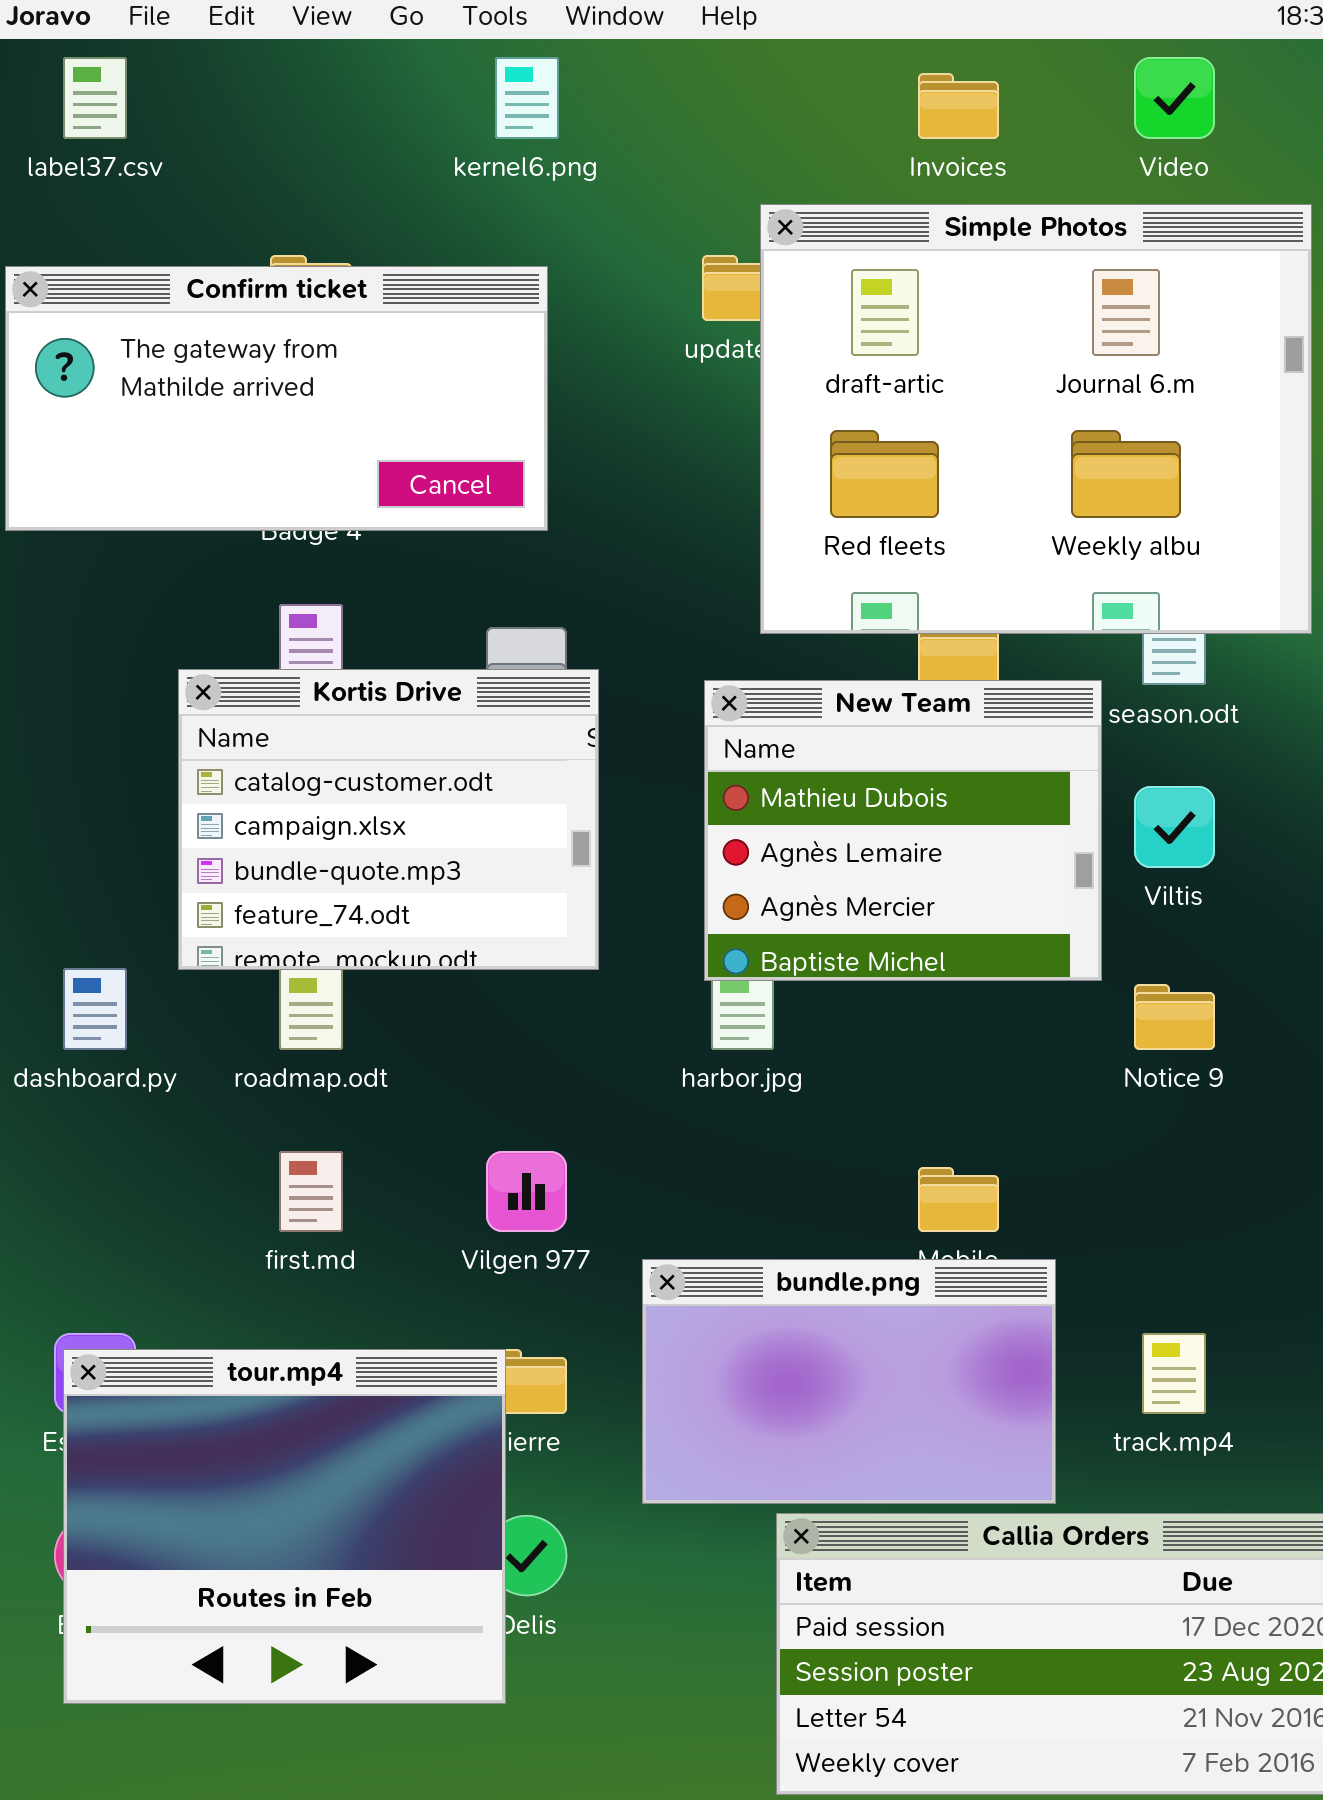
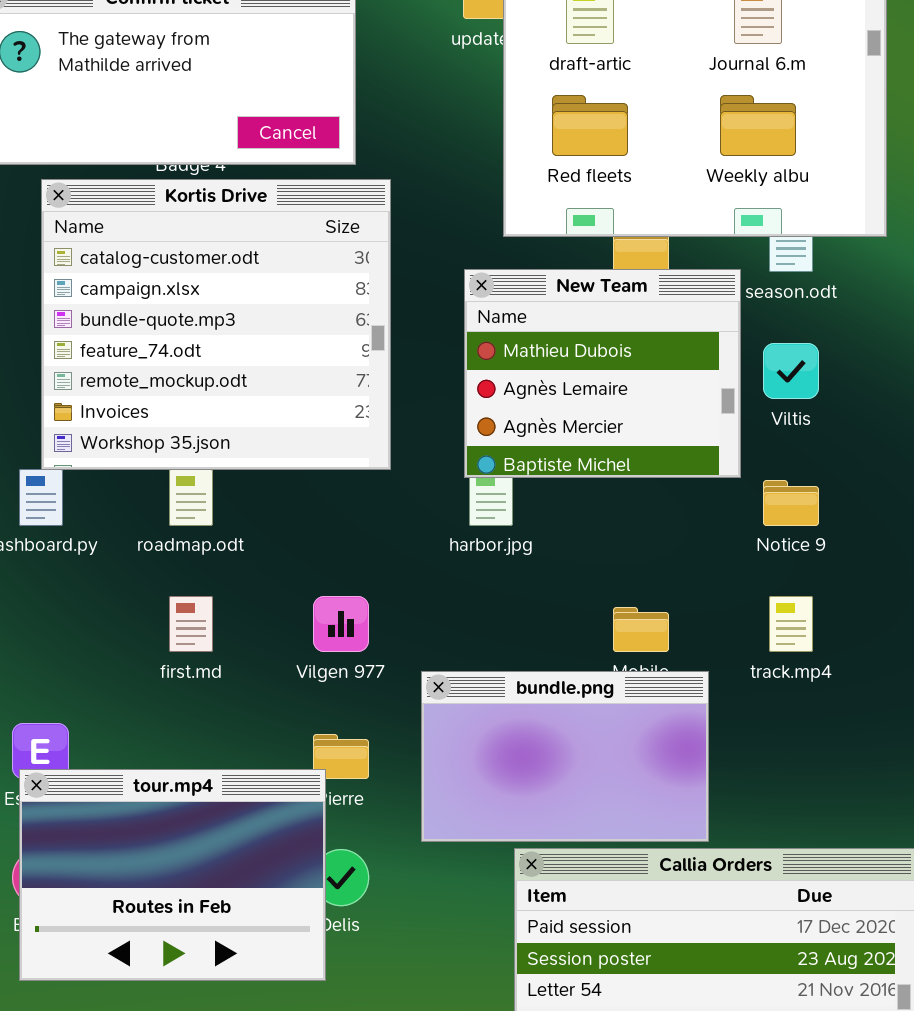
Kortis Drive: [178,669,599,970] -> [41,179,391,470], resized
track.mp4: [1142,1333,1206,1414] -> [769,596,813,652], moved
tour.mp4: [63,1349,506,1704] -> [19,769,326,981], resized

